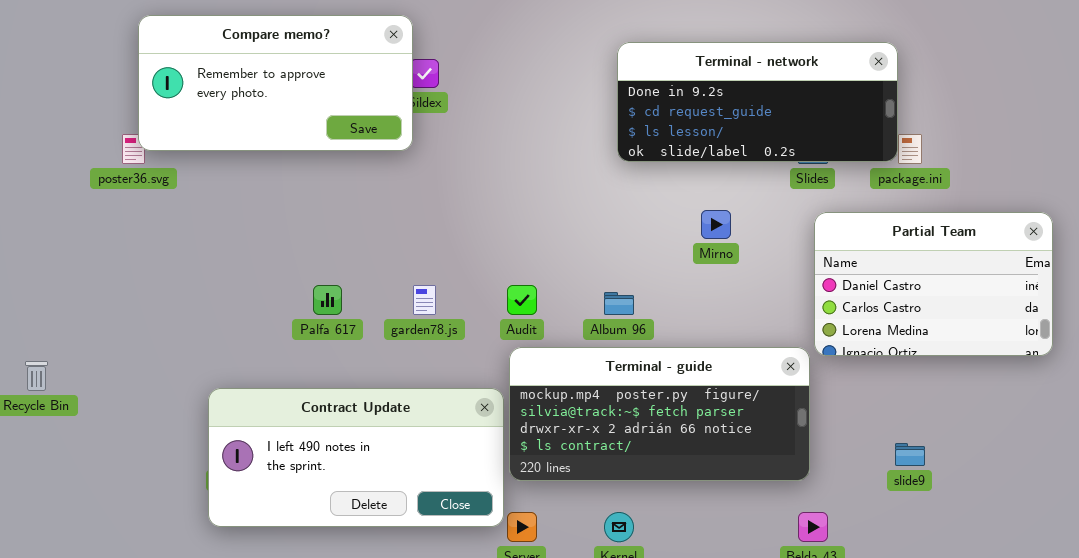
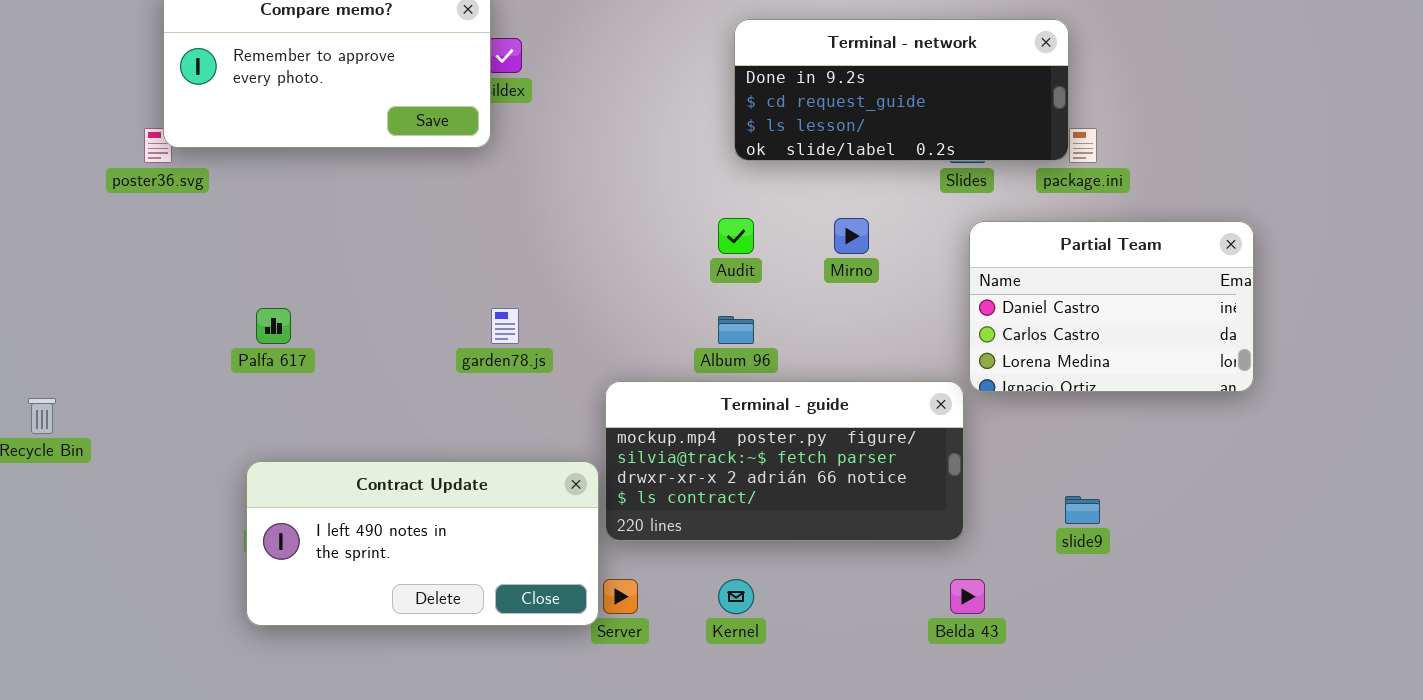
Palfa 617: [313,285,342,315] -> [256,308,291,344], moved
Audit: [507,285,537,315] -> [718,218,754,254], moved
Contract Update: [208,388,504,527] -> [246,461,599,626], moved

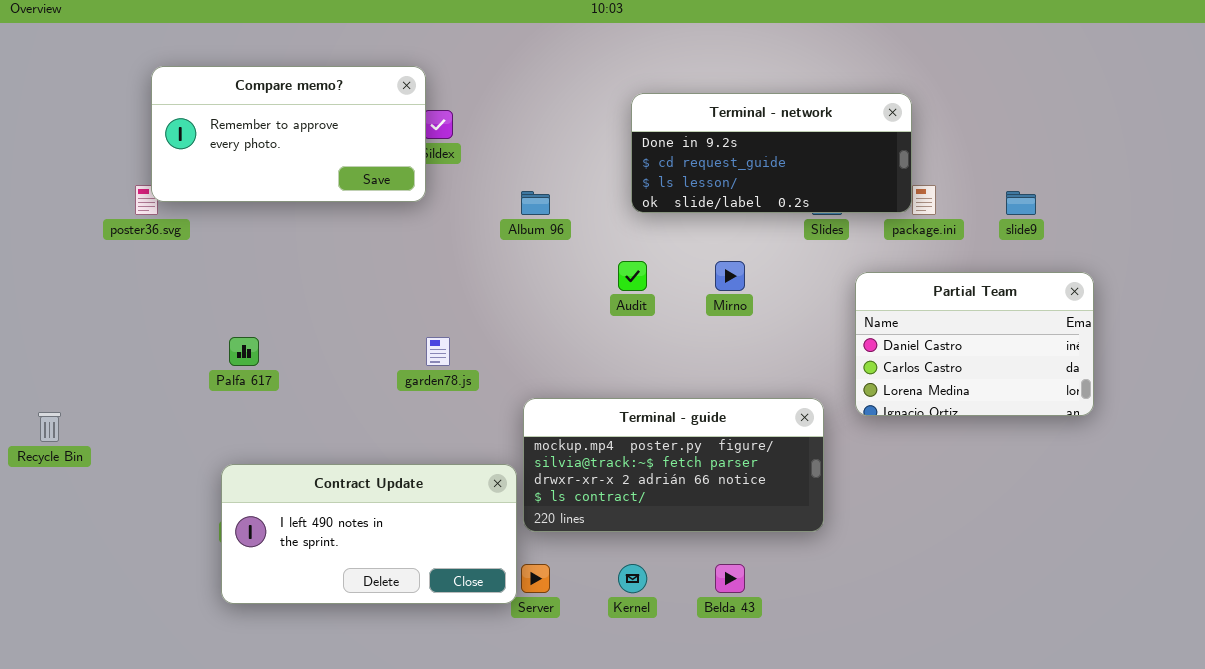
Partial Team: [969,221,1254,392] -> [855,272,1094,416], moved
Album 96: [718,316,754,344] -> [521,191,550,215], moved
slide9: [1065,496,1100,524] -> [1006,191,1036,215], moved
Belda 43: [950,579,985,614] -> [715,564,745,593], moved

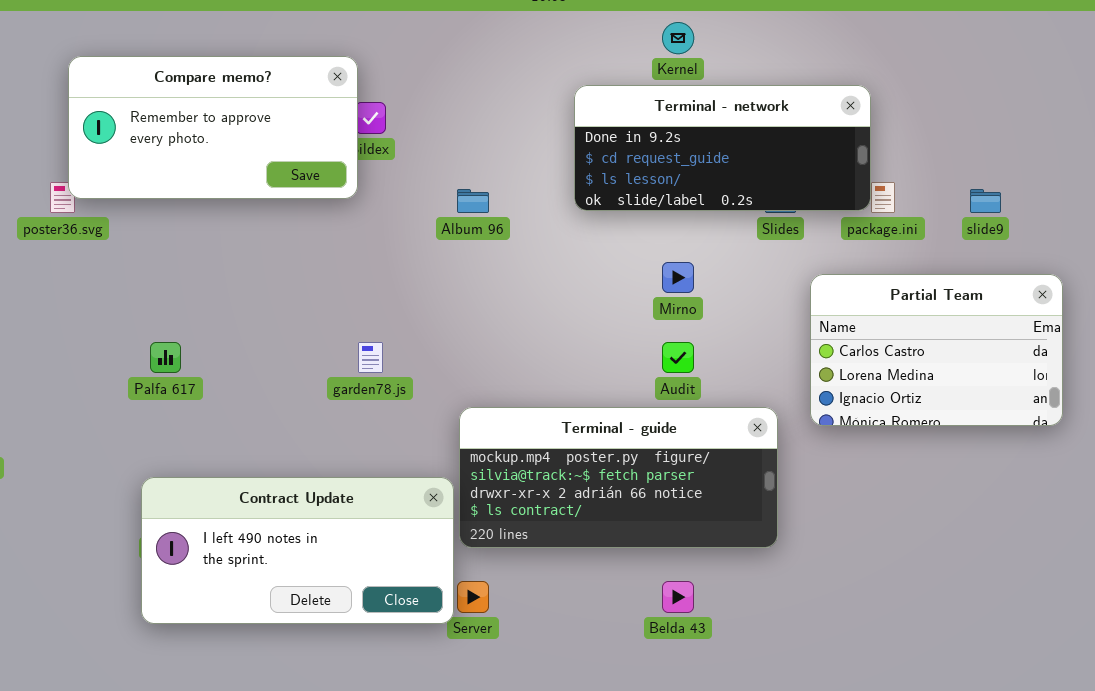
Audit: [618,261,647,291] -> [662,342,694,373], moved
Partial Team: [855,272,1094,416] -> [810,274,1063,426], scrolled down 1 row
Kernel: [618,564,647,593] -> [662,22,694,54], moved

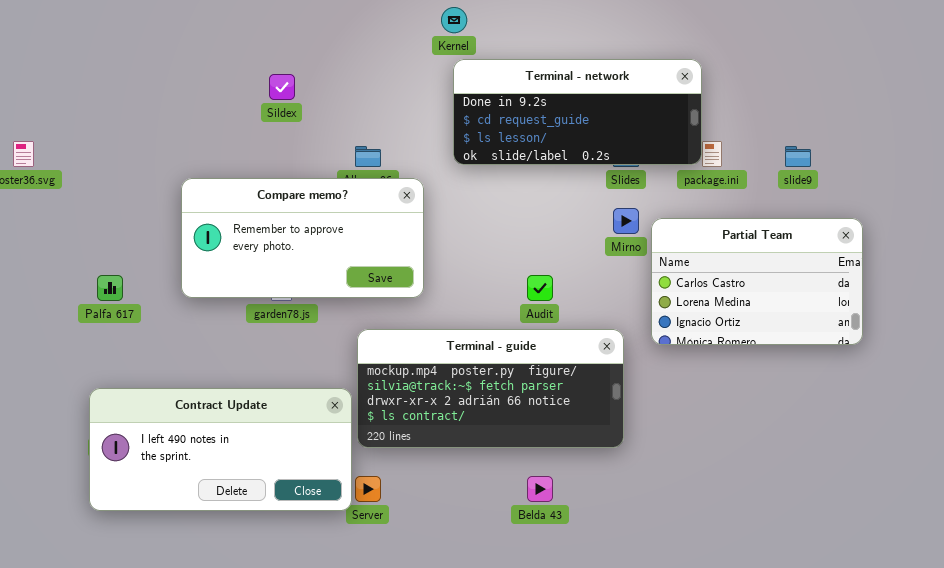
Kernel: [662,22,694,54] -> [441,7,467,33], moved
Compare memo?: [68,56,358,199] -> [181,178,424,298], moved
Mirno: [662,262,694,293] -> [613,208,639,234], moved

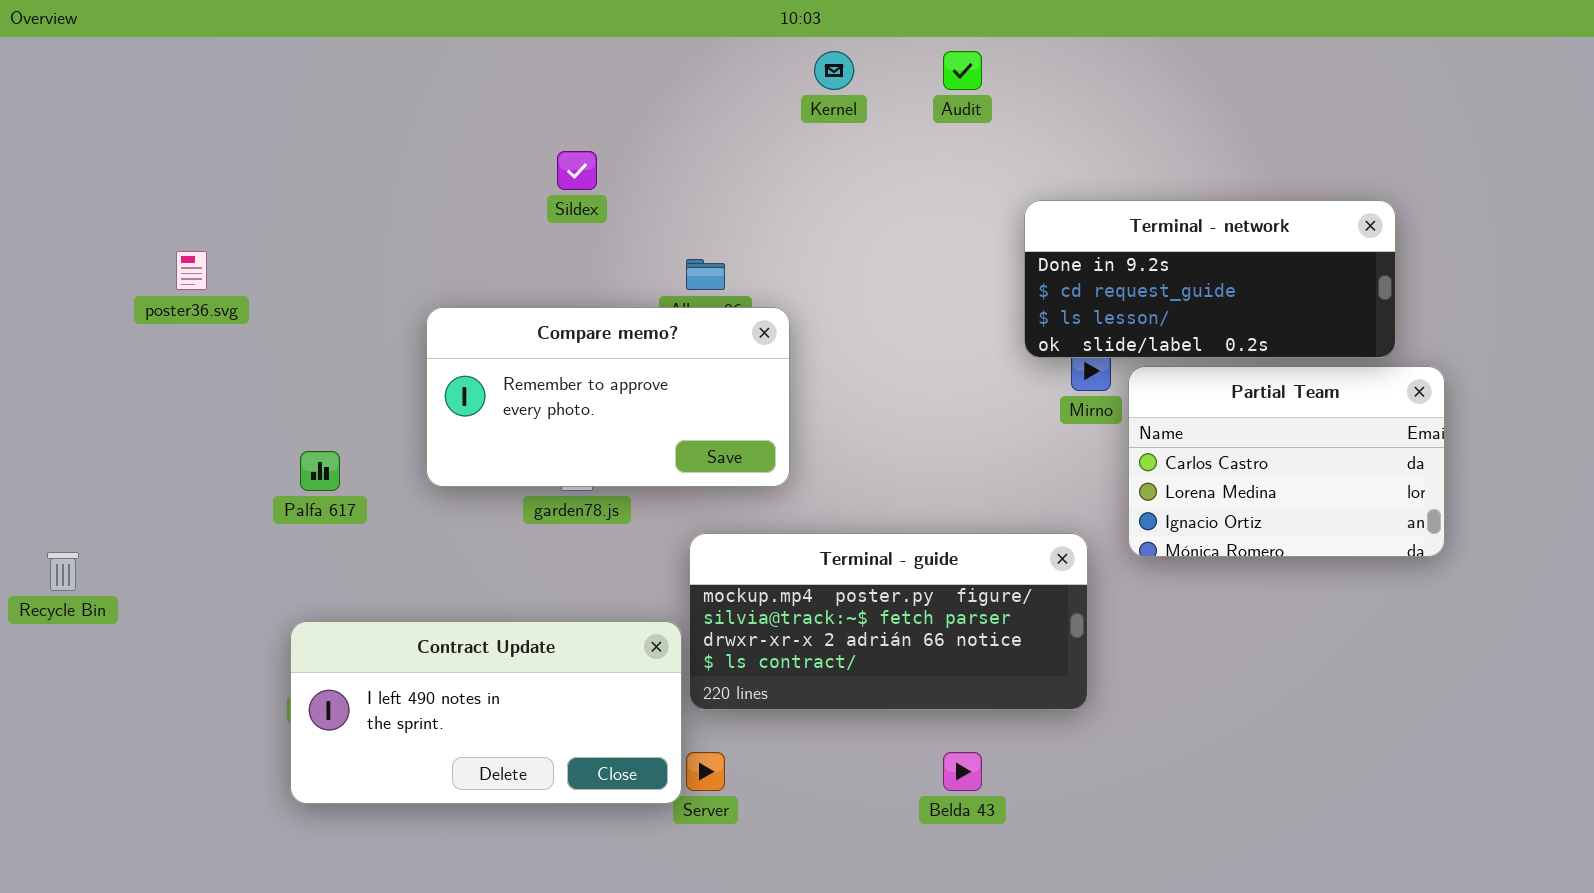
Terminal - network: [453,59,702,165] -> [1024,200,1396,358], moved
Audit: [527,275,553,301] -> [943,51,982,90], moved

